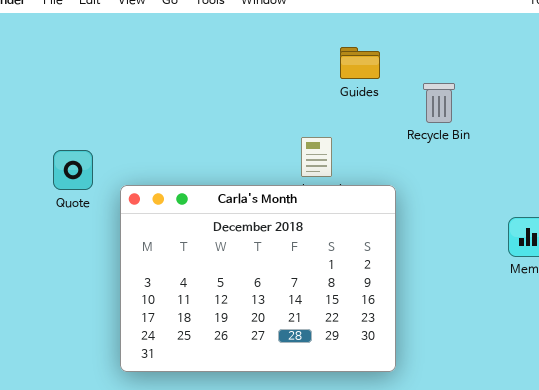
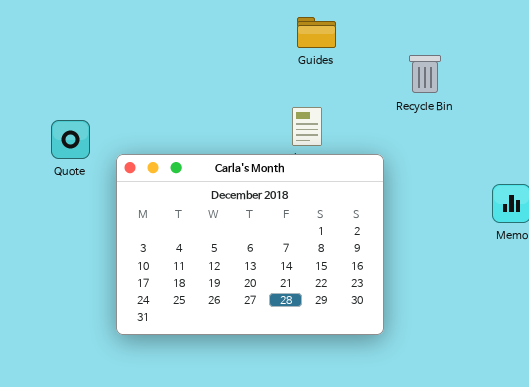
Guides: [340,47,380,79] -> [297,17,336,48], moved

